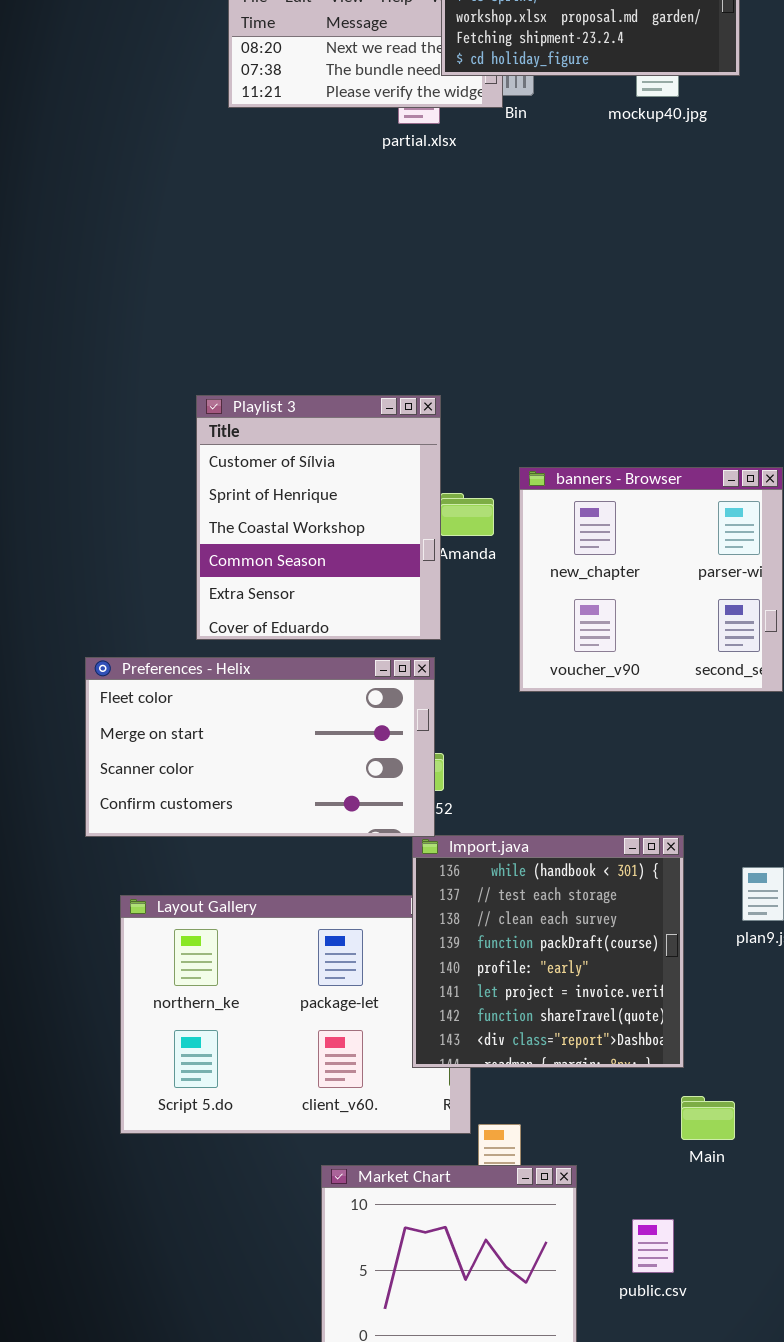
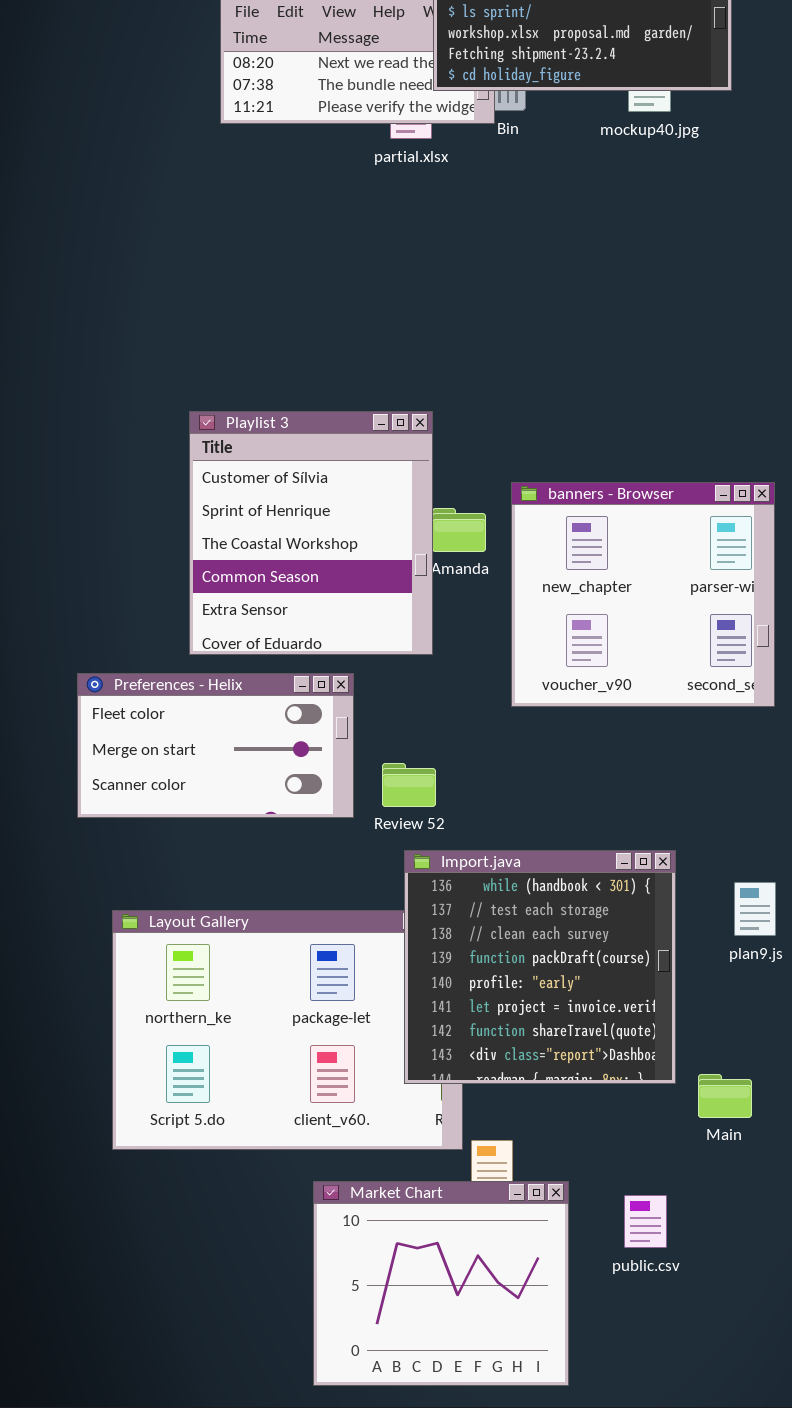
Preferences - Helix: [85,657,435,837] -> [77,673,354,818], resized
Main: [681,1096,735,1140] -> [698,1074,752,1118], moved
public.csv: [632,1219,674,1273] -> [624,1195,667,1248], moved

